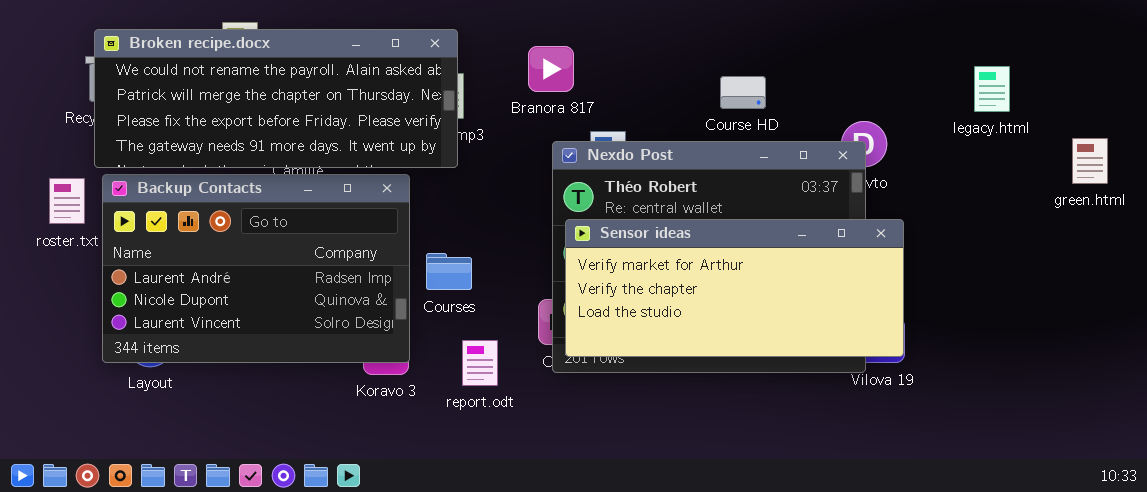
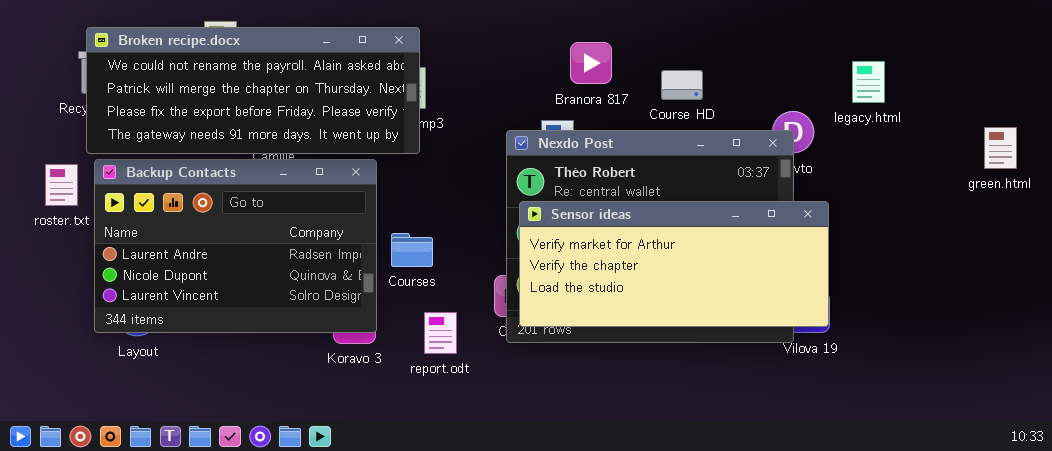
Branora 817: [528,46,574,92] -> [570,42,612,84], moved
legacy.html: [974,66,1010,112] -> [852,61,885,103], moved

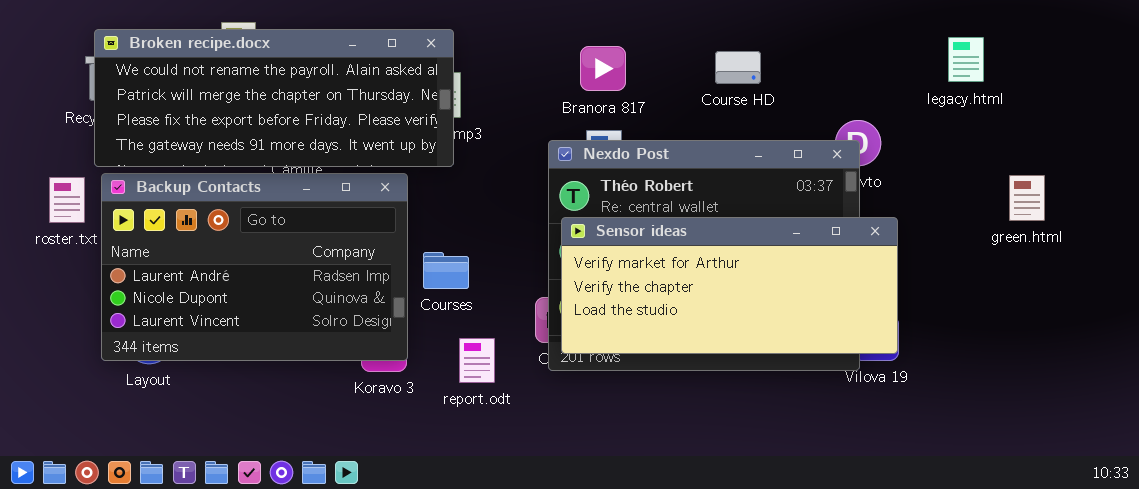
Branora 817: [570,42,612,84] -> [580,46,626,91], moved
legacy.html: [852,61,885,103] -> [948,37,984,82], moved
Course HD: [661,70,703,100] -> [715,51,761,84], moved
green.html: [984,127,1017,169] -> [1009,175,1045,221], moved

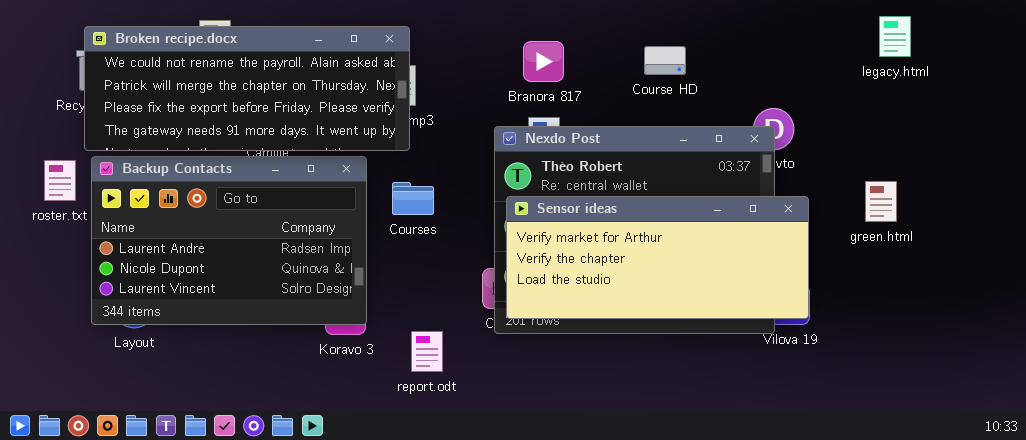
legacy.html: [948,37,984,82] -> [879,16,911,57], moved
green.html: [1009,175,1045,221] -> [865,181,897,222], moved
Courses: [423,252,469,289] -> [392,182,434,215], moved
report.odt: [459,338,495,383] -> [411,331,443,372], moved

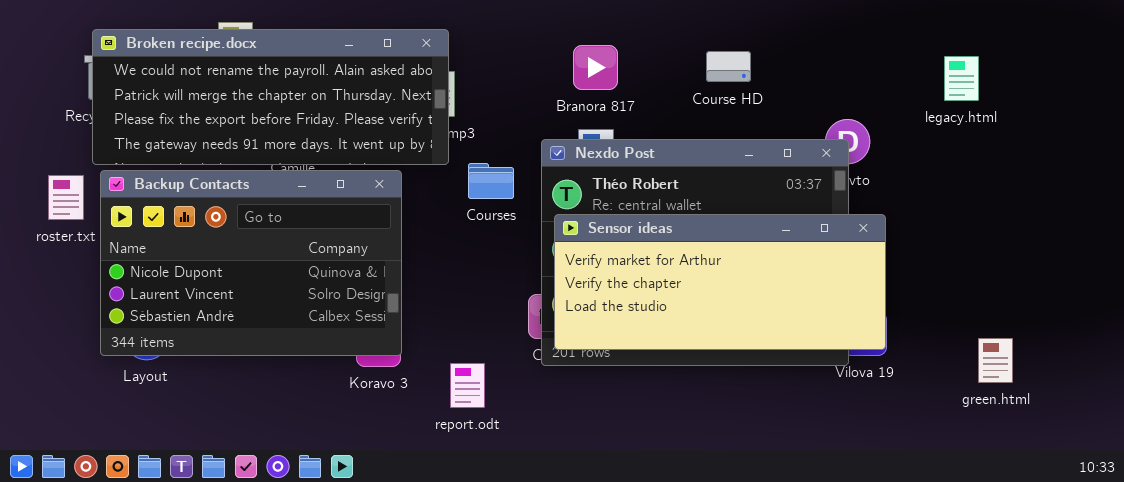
legacy.html: [879,16,911,57] -> [944,56,979,101], moved
Backup Contacts: [91,156,367,325] -> [100,170,402,356], scrolled down 1 row
green.html: [865,181,897,222] -> [978,338,1013,383], moved
Courses: [392,182,434,215] -> [468,163,514,199], moved

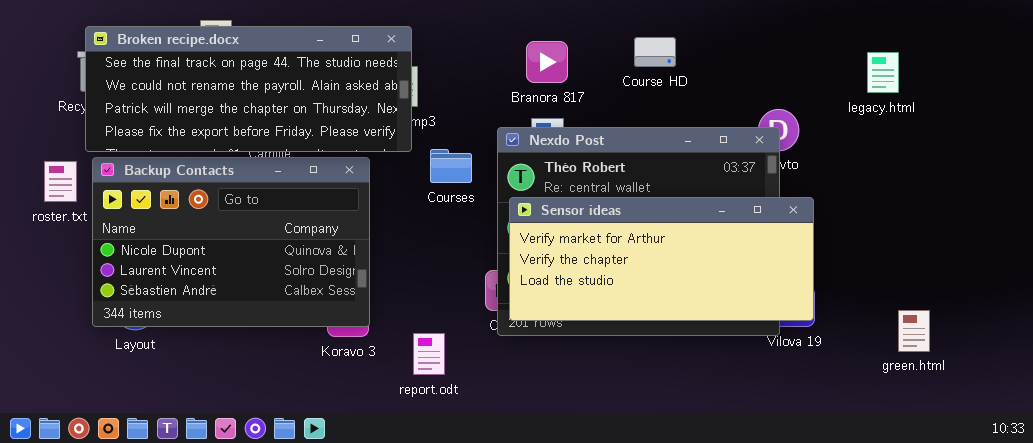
Broken recipe.docx: [92,29,449,165] -> [85,26,412,152], scrolled up 1 row
Course HD: [706,51,751,82] -> [634,37,676,67], moved

